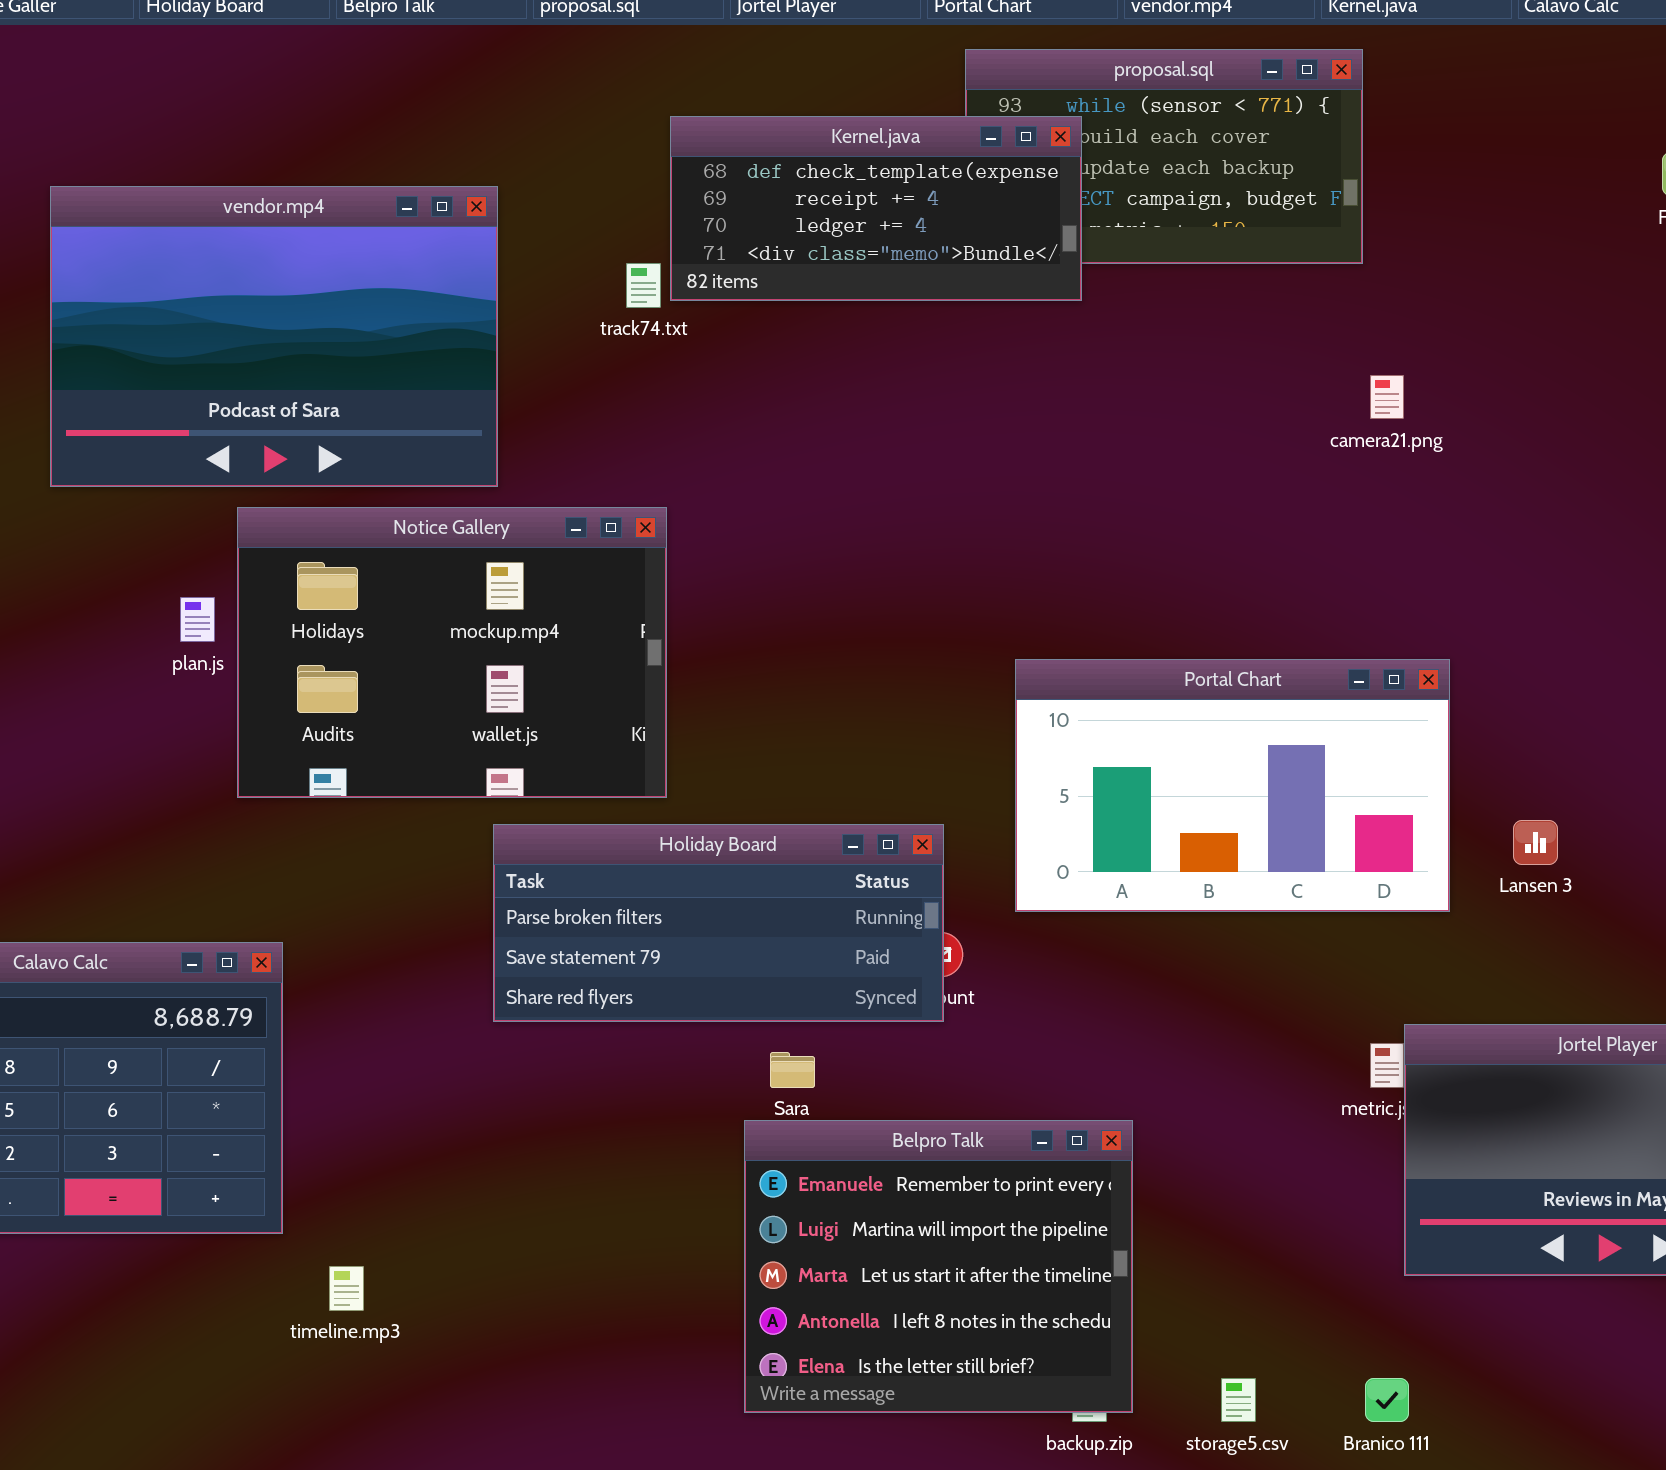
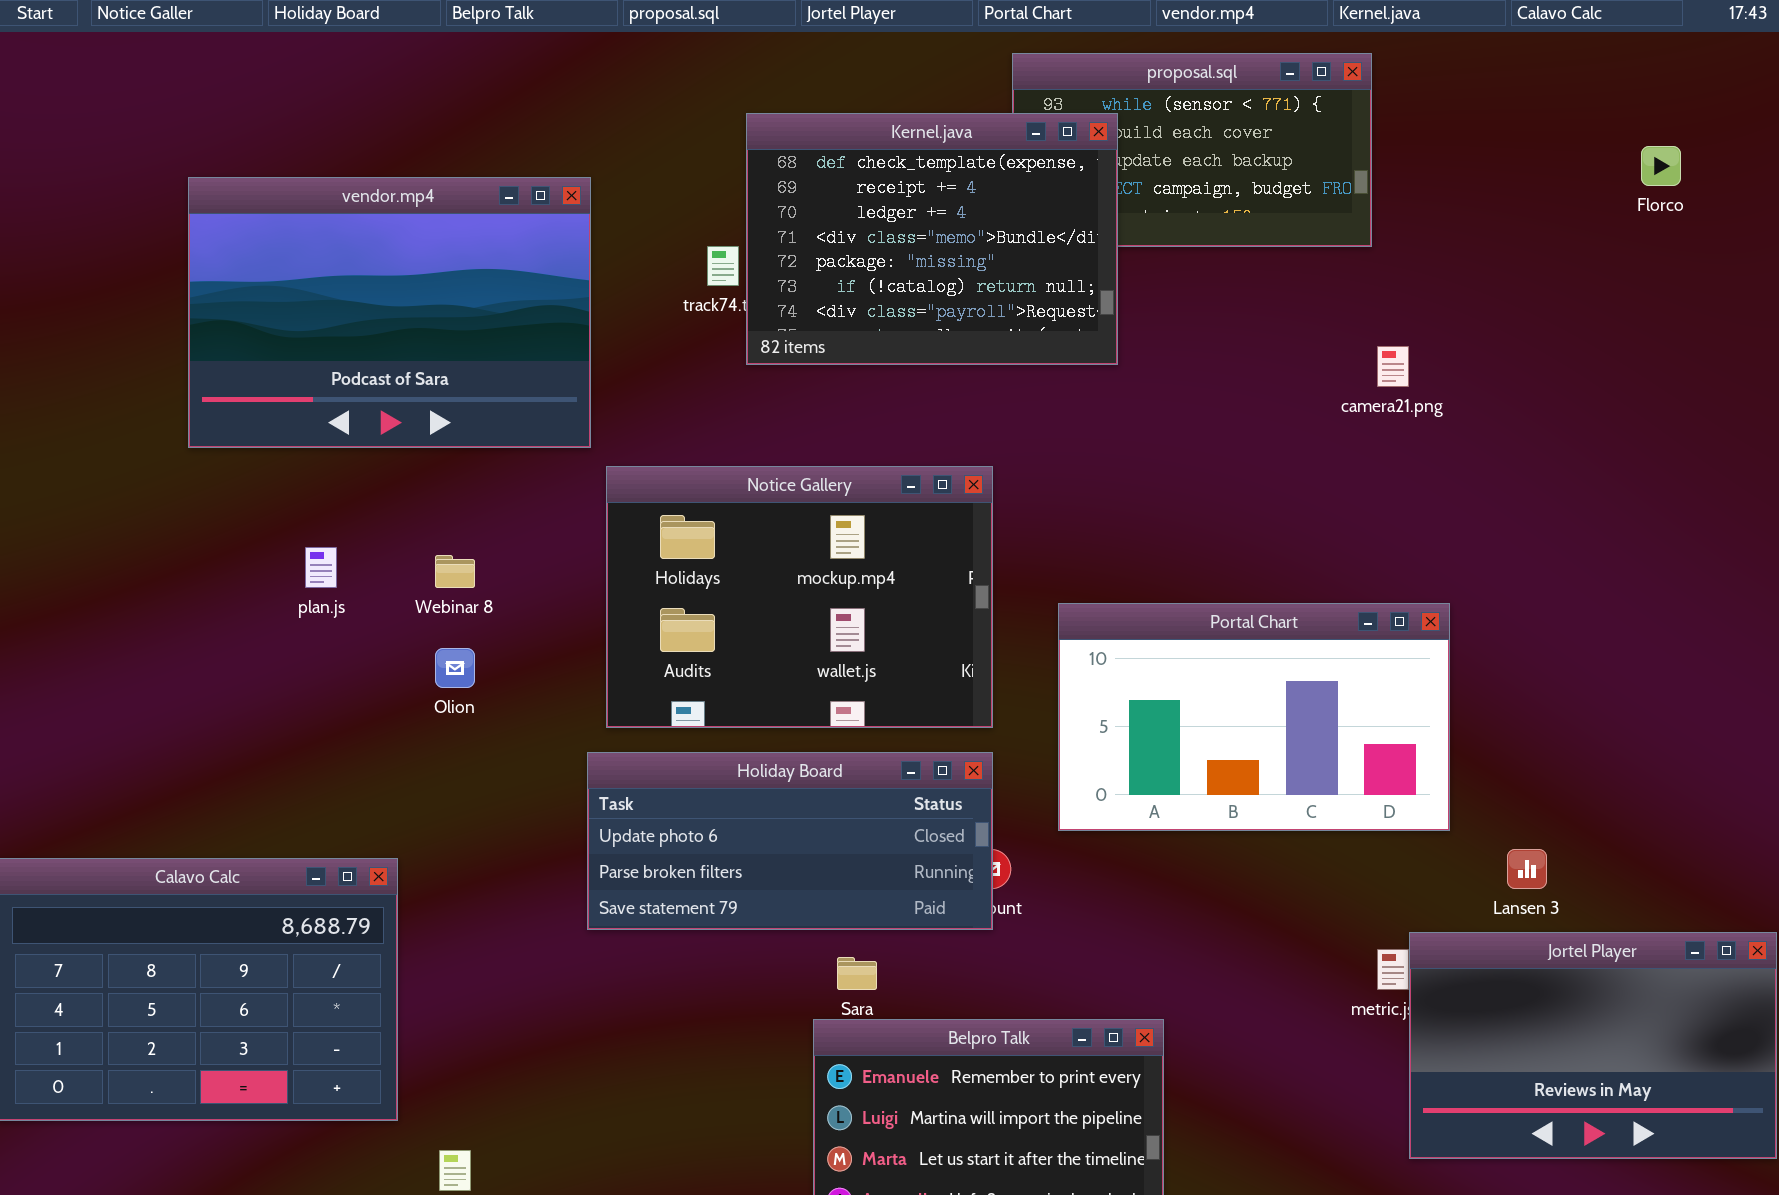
Kernel.java: [670,116,1082,301] -> [746,113,1118,365], resized
Notice Gallery: [237,507,667,798] -> [606,466,993,728], moved
Lansen 3: [1513,820,1558,865] -> [1507,849,1547,889], moved
Holiday Board: [493,824,944,1022] -> [587,752,993,930], scrolled up 1 row

